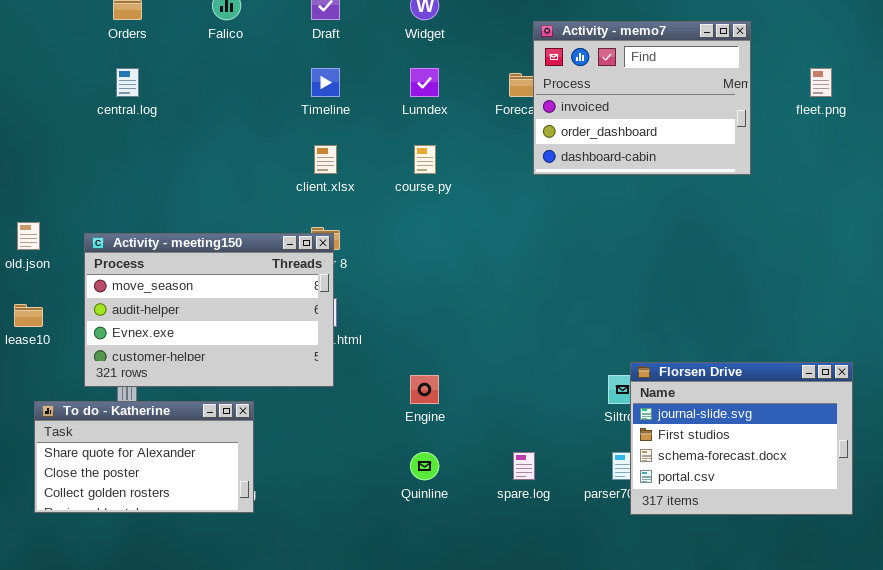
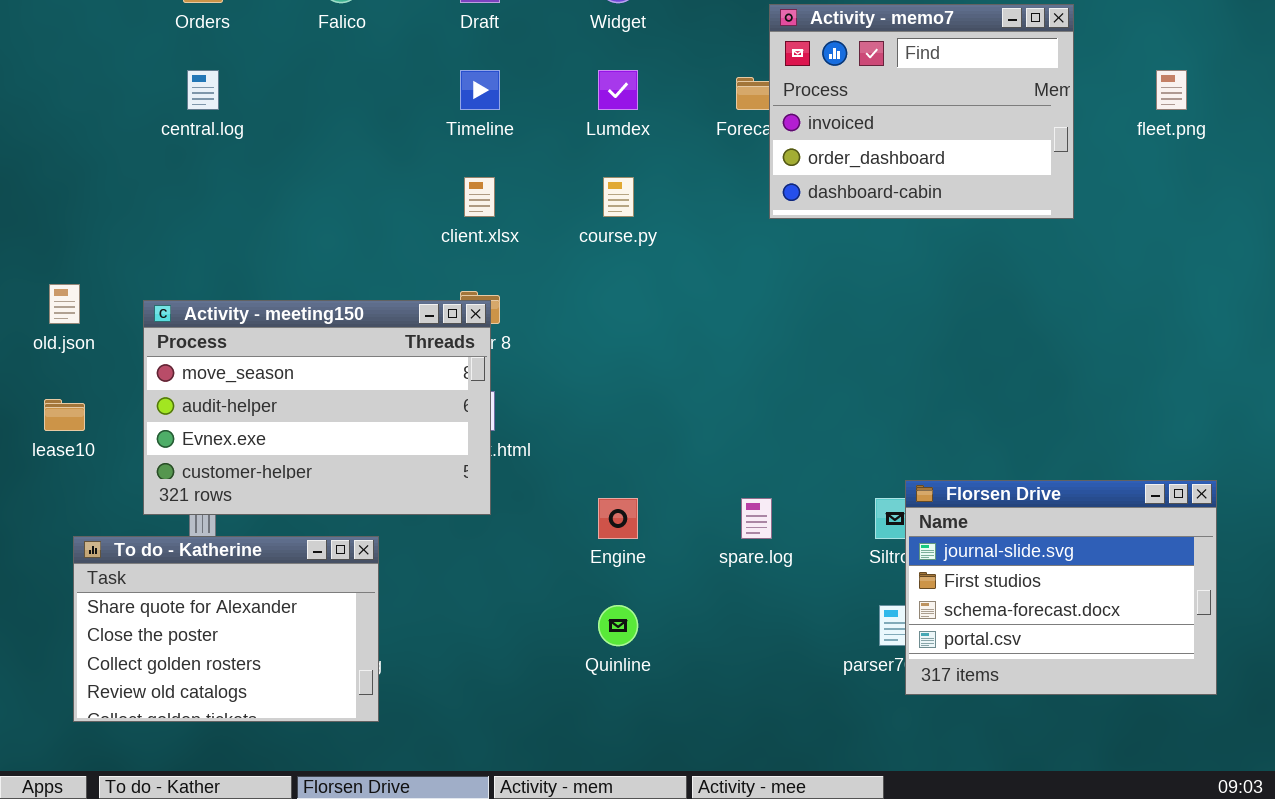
To do - Katherine: [34,401,254,513] -> [73,536,379,722], resized
spare.log: [513,452,535,480] -> [741,498,772,539], moved

